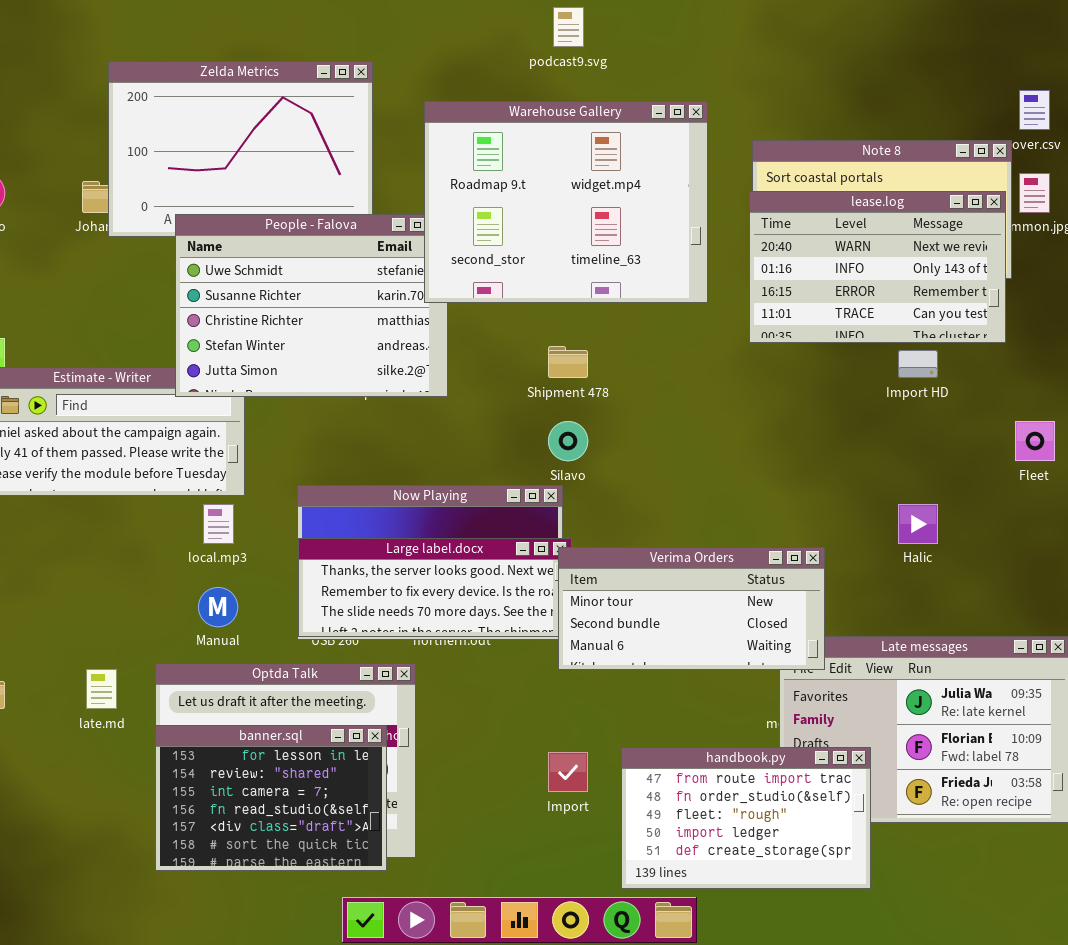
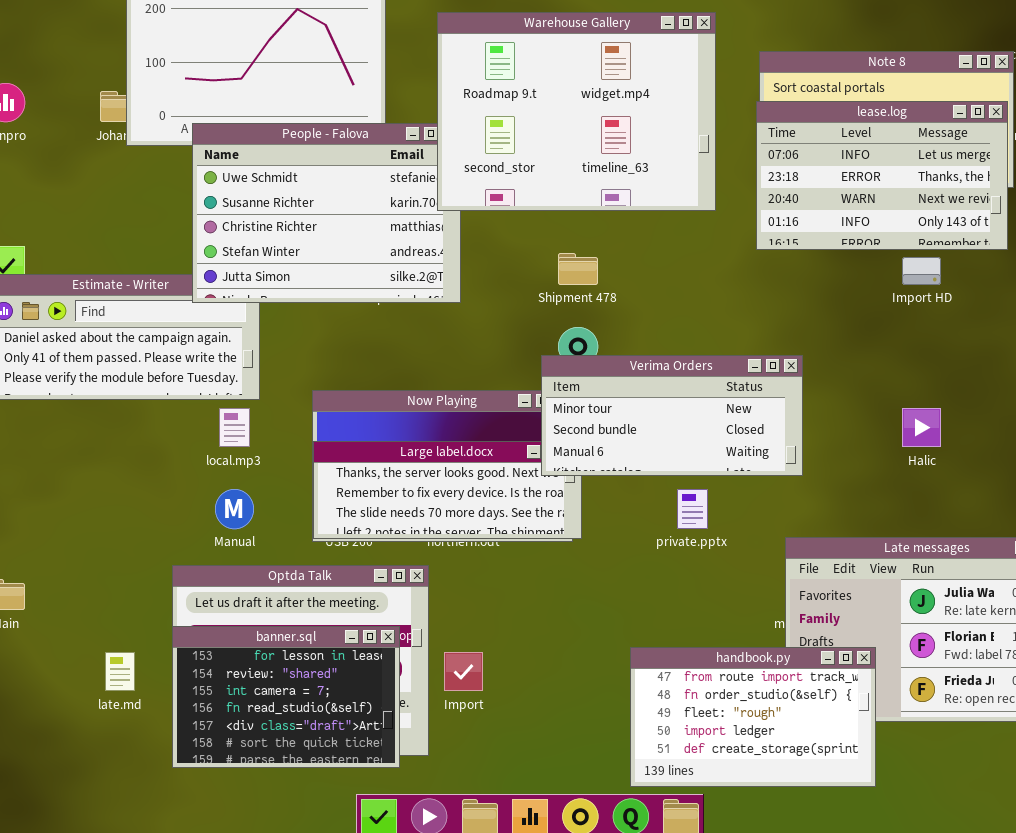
lease.log: [749,191,1006,343] -> [756,101,1008,250], scrolled up 2 rows
Verima Orders: [558,547,825,670] -> [541,355,803,476], moved
late.md: [86,669,117,709] -> [105,652,135,691], moved
Import: [548,752,588,792] -> [444,652,483,691], moved

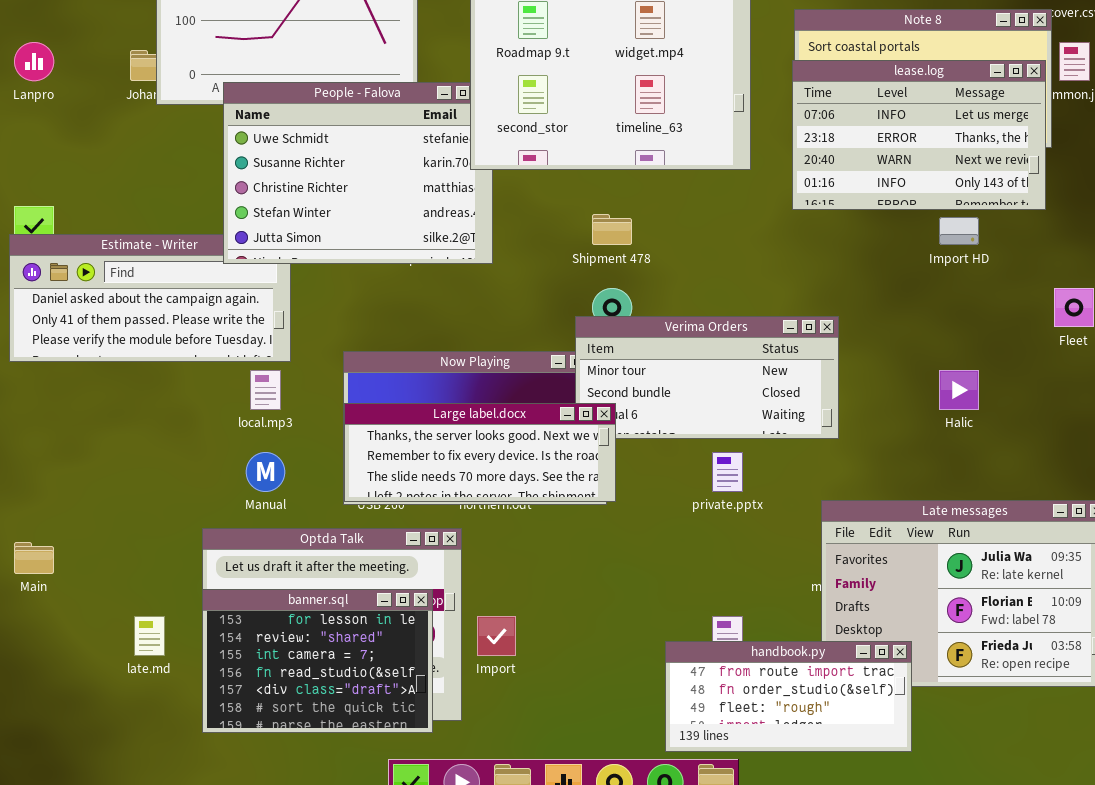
Large label.docx: [313,441,582,539] -> [344,403,616,502], raised
handbook.py: [630,647,876,787] -> [665,641,912,752], resized

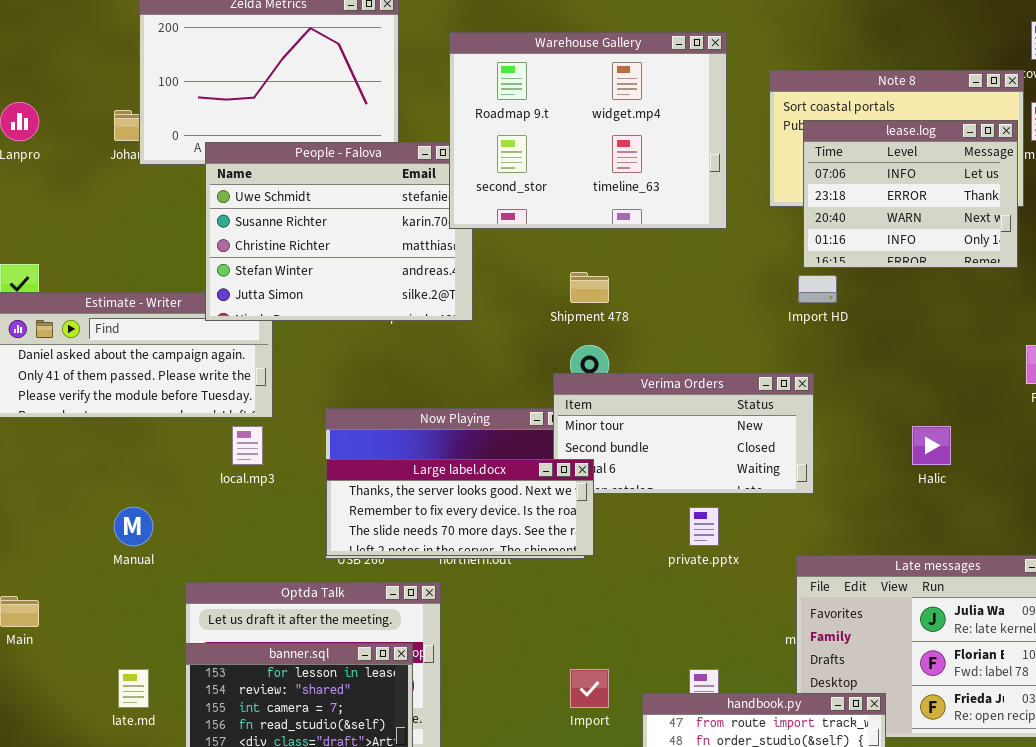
lease.log: [792,60,1046,210] -> [803,120,1018,268], resized
Import HD: [939,217,979,245] -> [798,275,837,303], moved
Manual: [246,452,285,492] -> [114,507,153,546], moved
Import: [477,616,516,656] -> [570,669,609,708], moved

